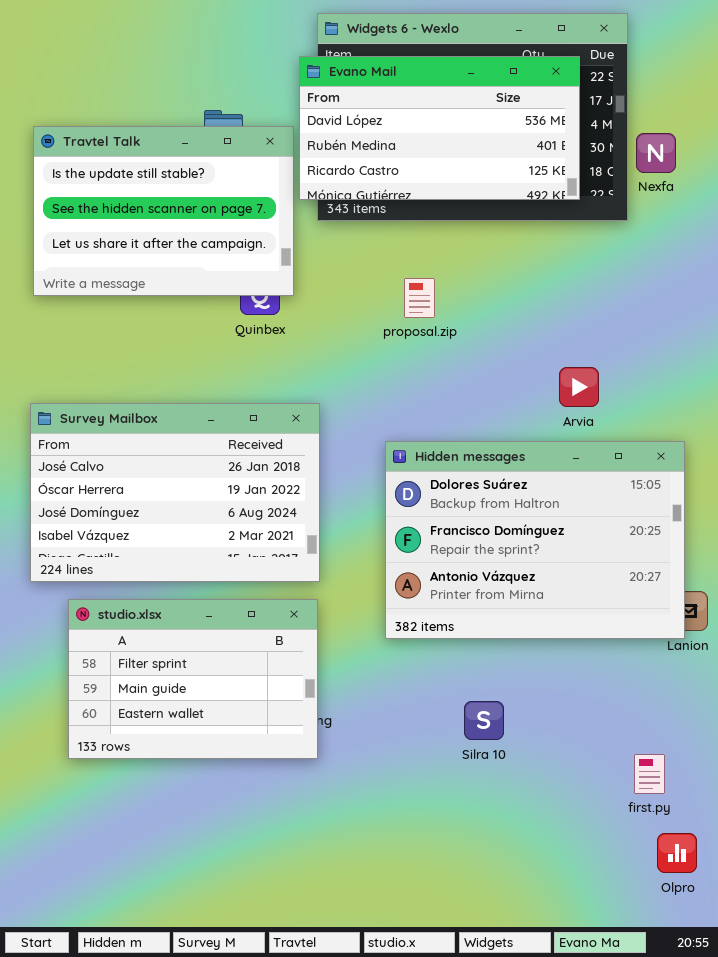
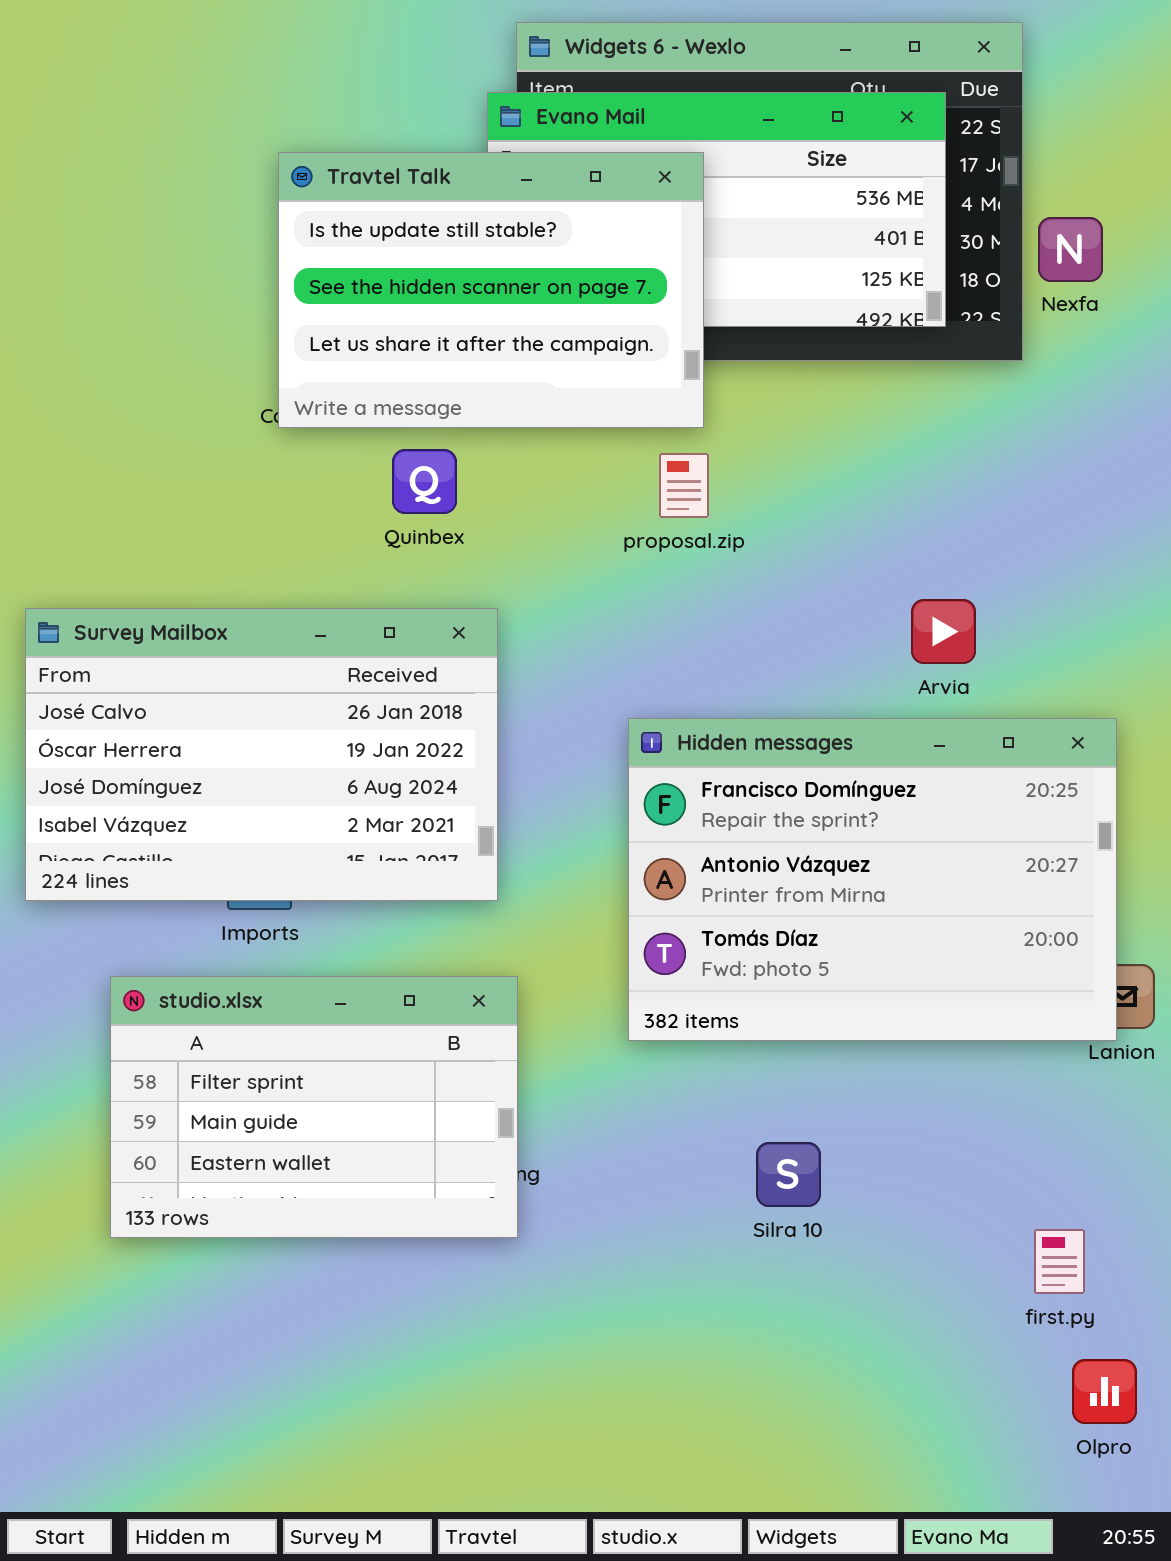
Travtel Talk: [33,126,294,296] -> [278,152,704,428], moved
Survey Mailbox: [30,403,320,582] -> [25,608,498,901], moved
Hidden messages: [385,441,685,639] -> [628,718,1117,1041], scrolled down 1 row

